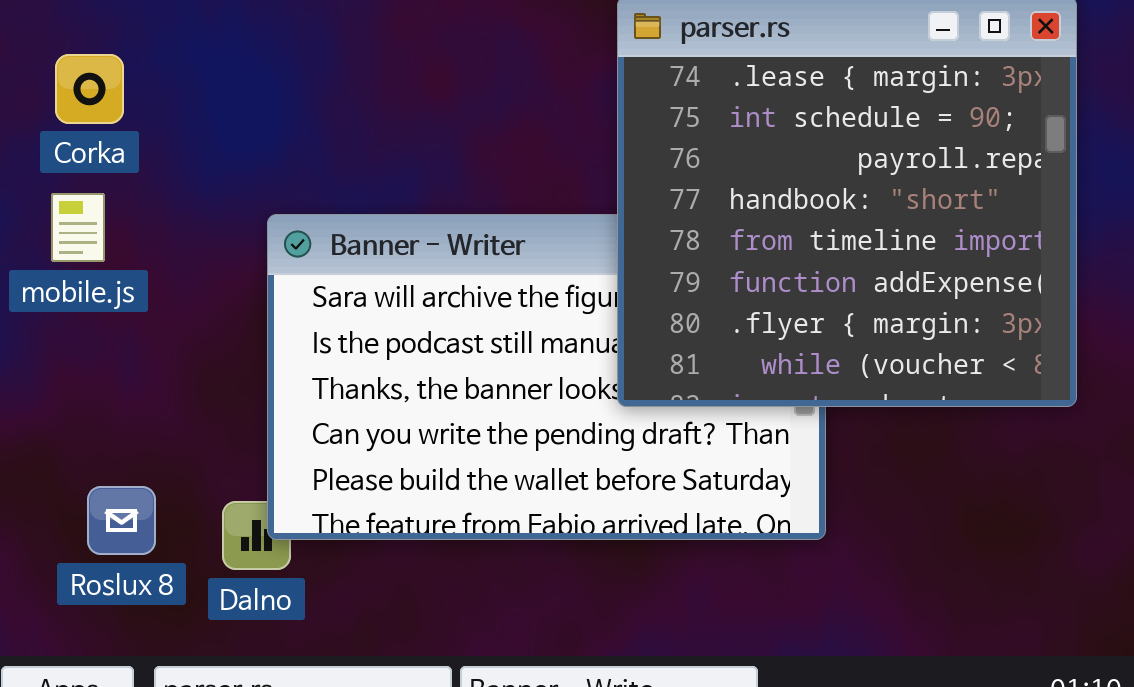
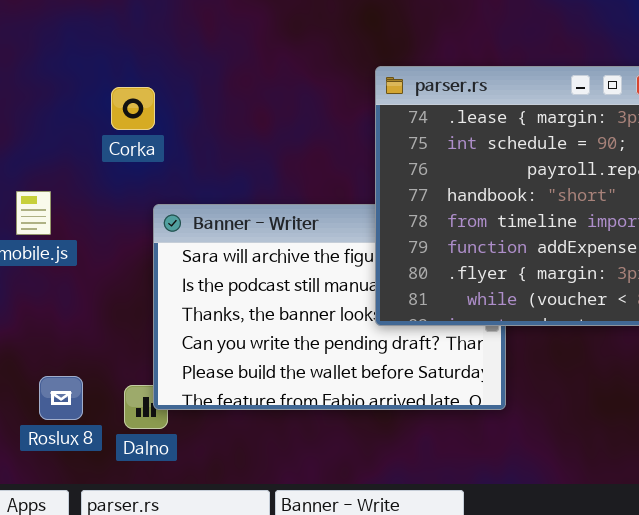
Corka: [55,54,124,124] -> [111,87,155,130], moved

